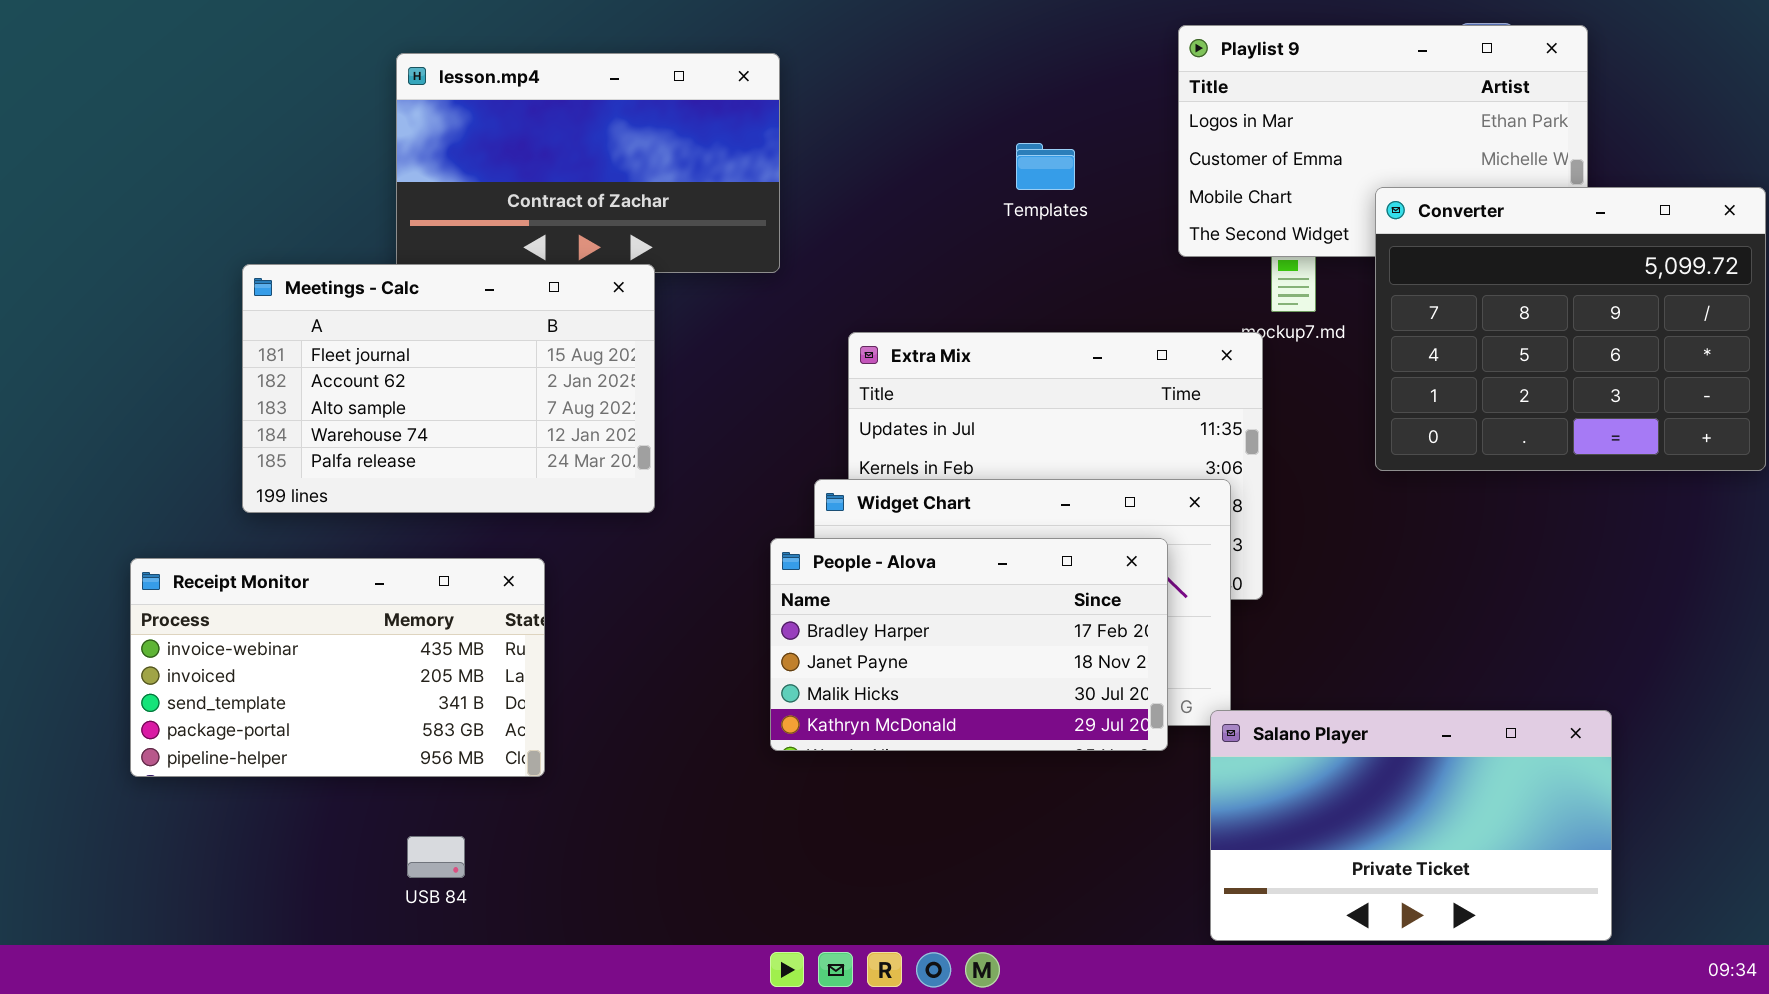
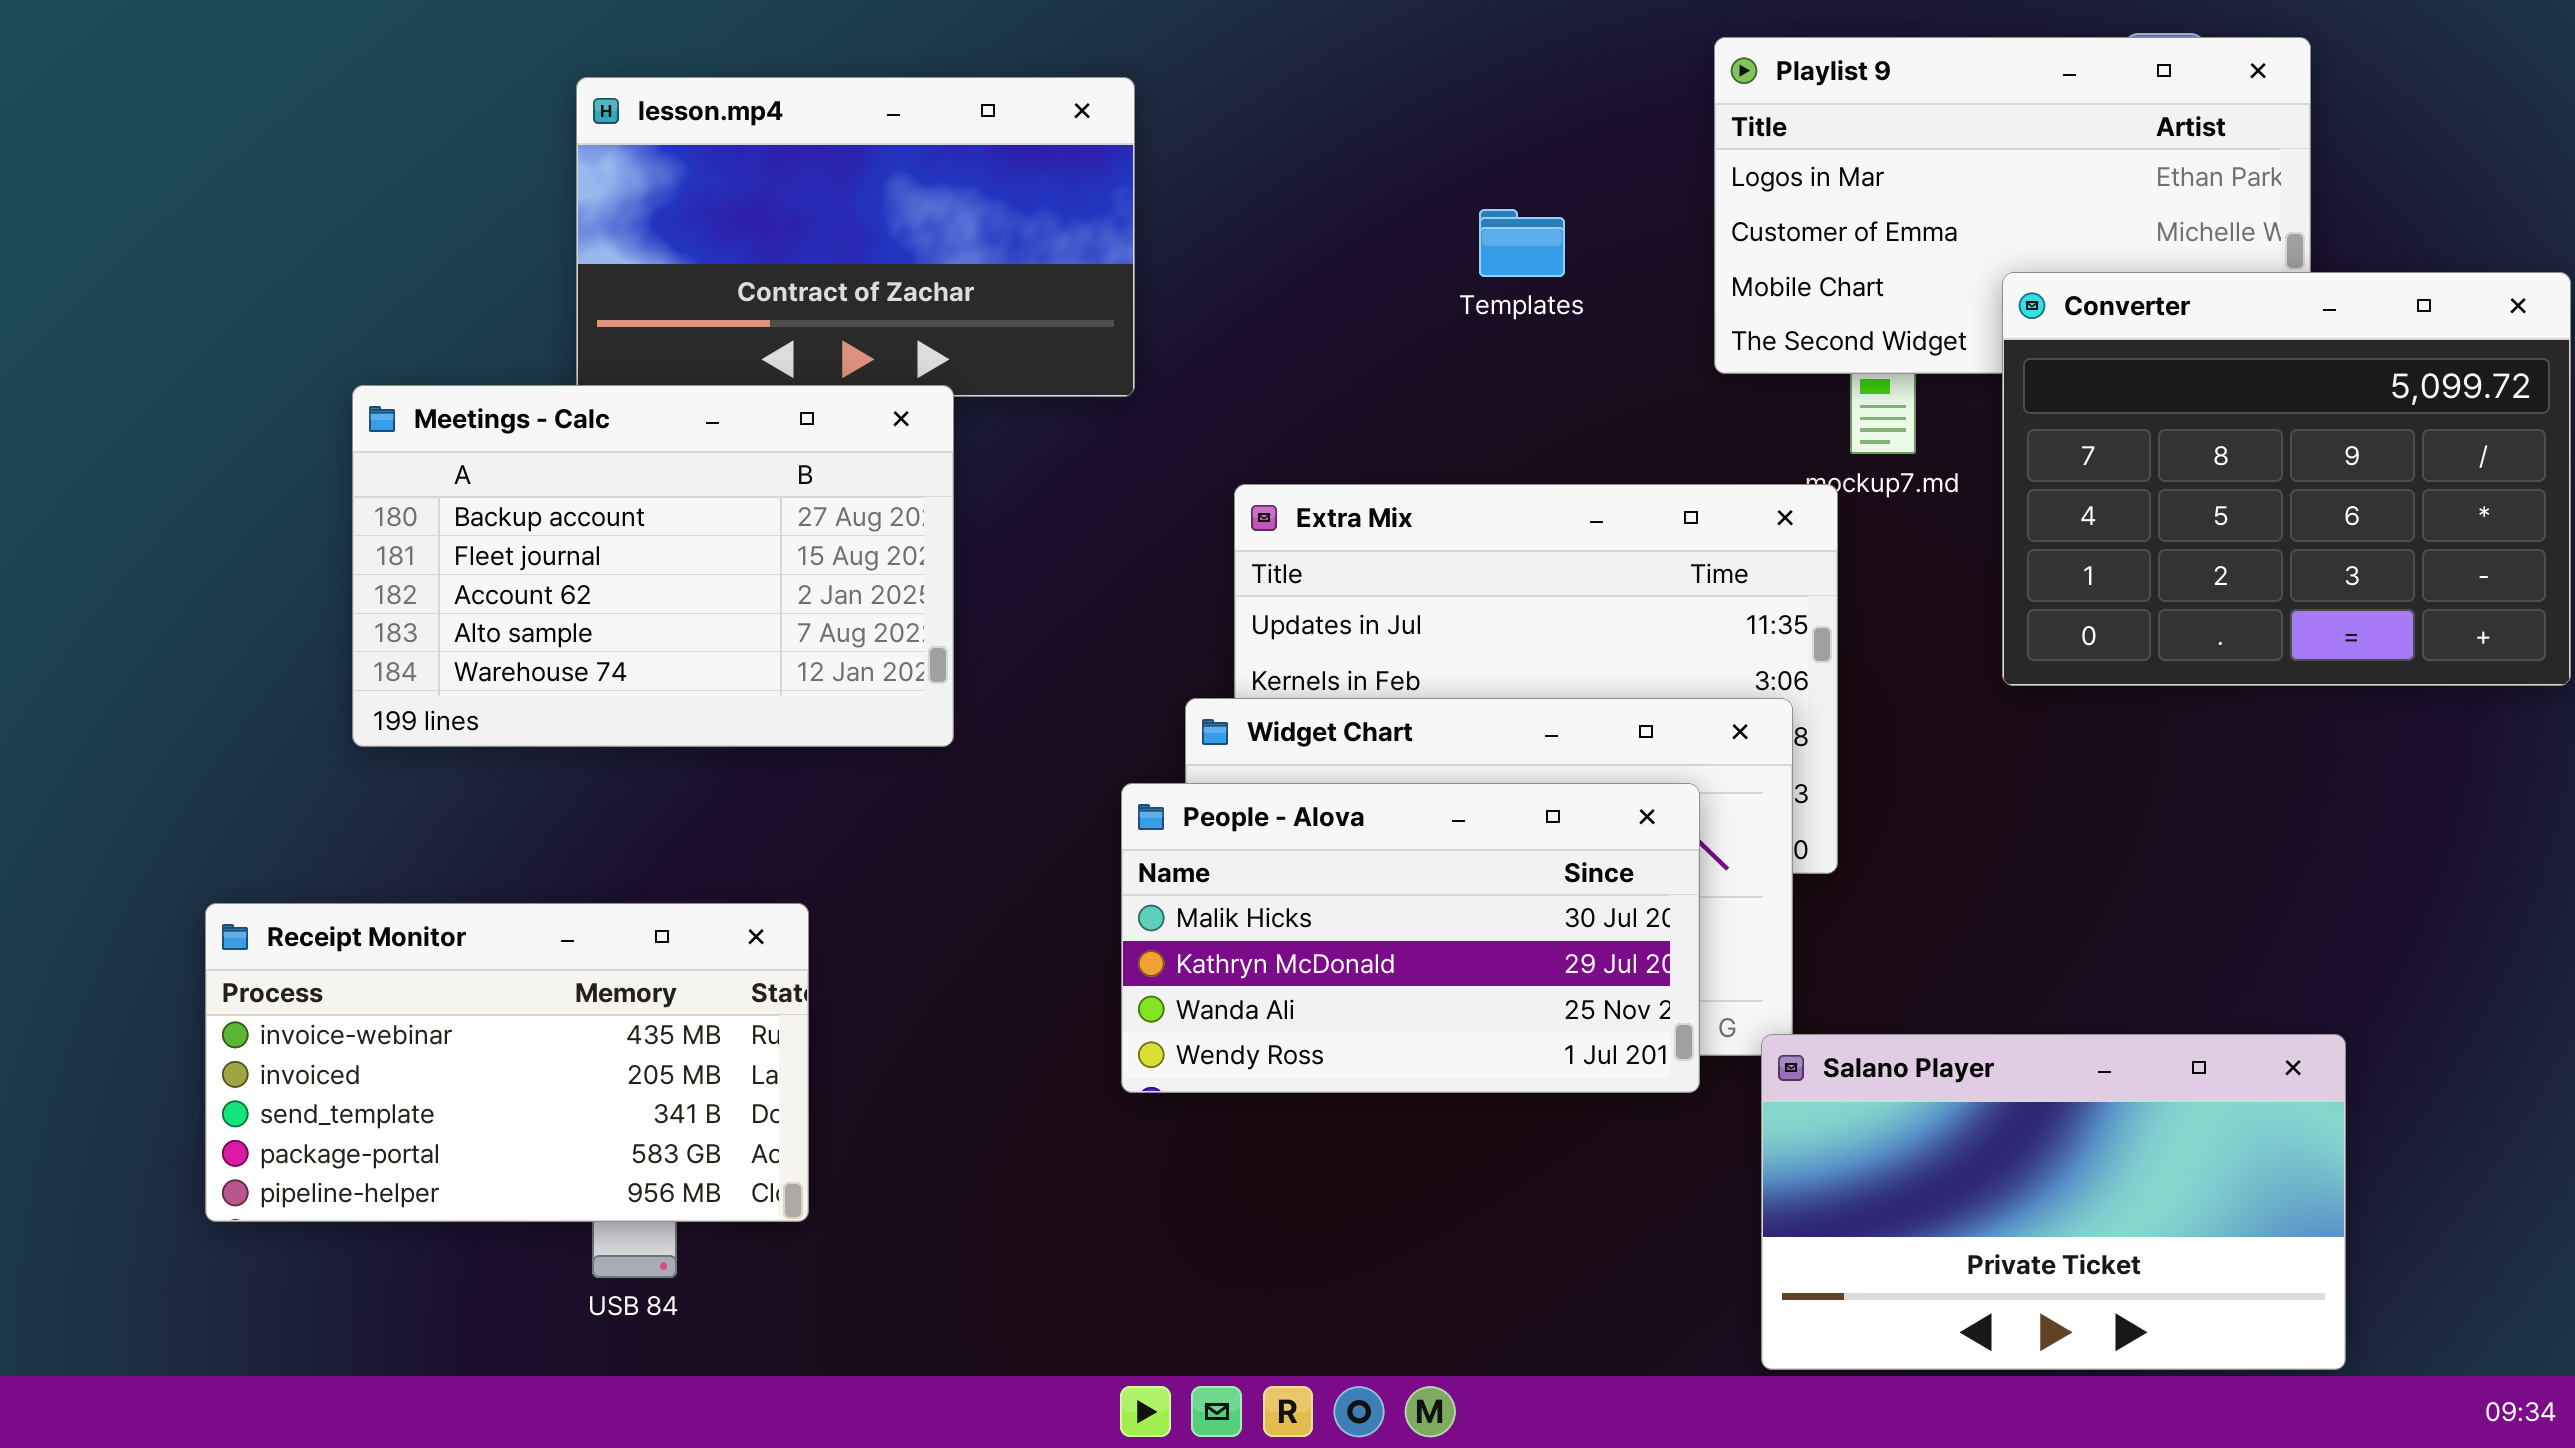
Meetings - Calc: [242,264,655,513] -> [352,385,954,747], scrolled up 1 row
People - Alova: [770,538,1168,751] -> [1121,783,1700,1093], scrolled down 2 rows
Receipt Monitor: [130,558,545,777] -> [205,903,809,1222], moved

